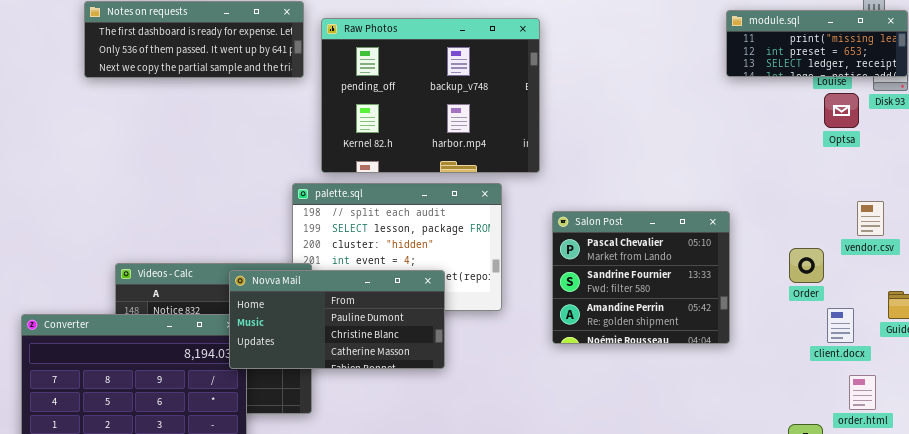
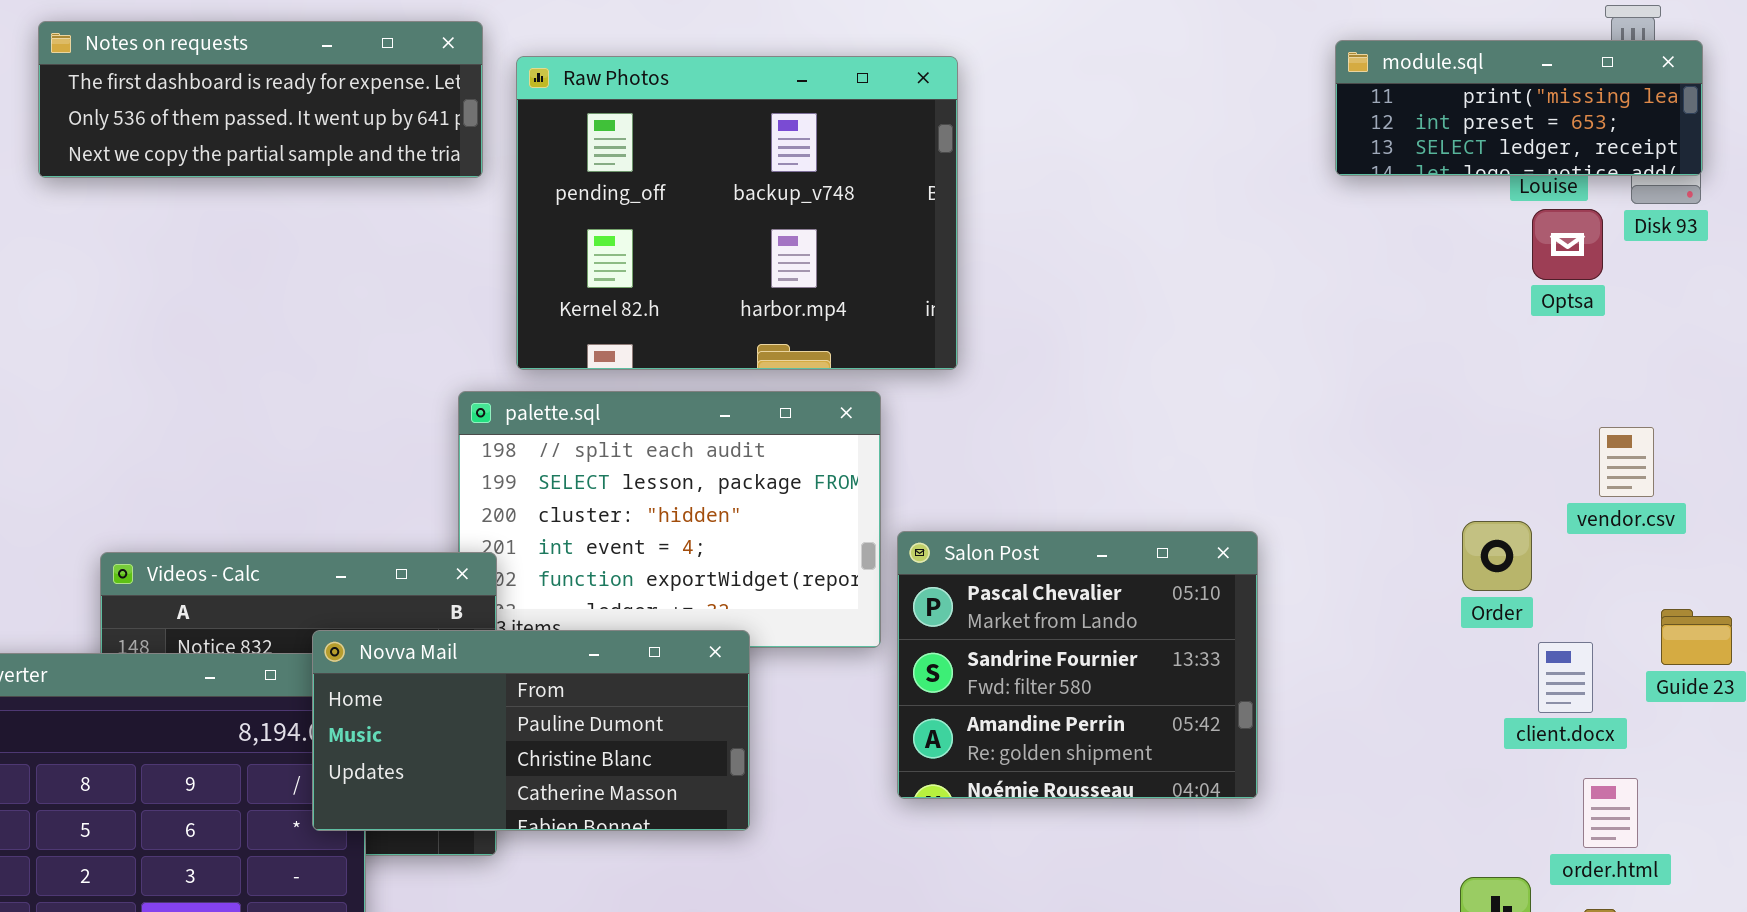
Salon Post: [552,211,730,344] -> [897,531,1258,799], moved
Novva Mail: [229,270,445,369] -> [312,630,750,831], moved

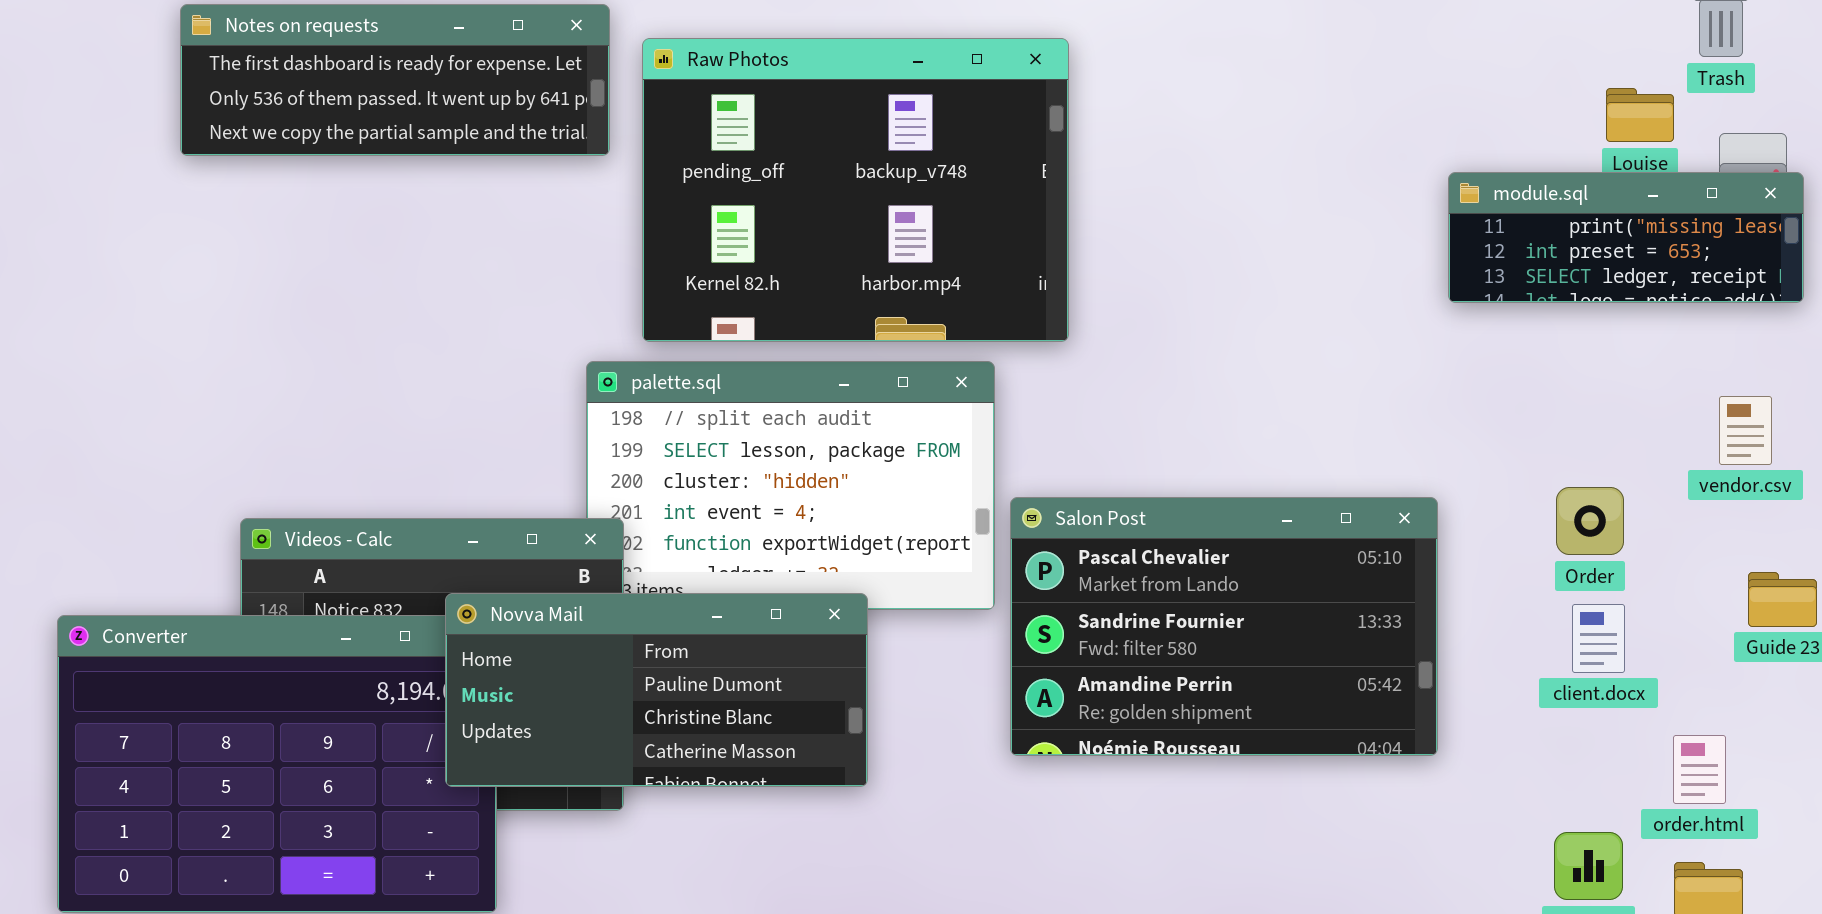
module.sql: [1335,40,1703,176] -> [1448,172,1804,303], moved
vendor.csv: [1599,427,1654,497] -> [1719,396,1772,465], moved
Salon Post: [897,531,1258,799] -> [1010,497,1438,756], resized
client.docx: [1538,642,1593,713] -> [1572,604,1625,673], moved

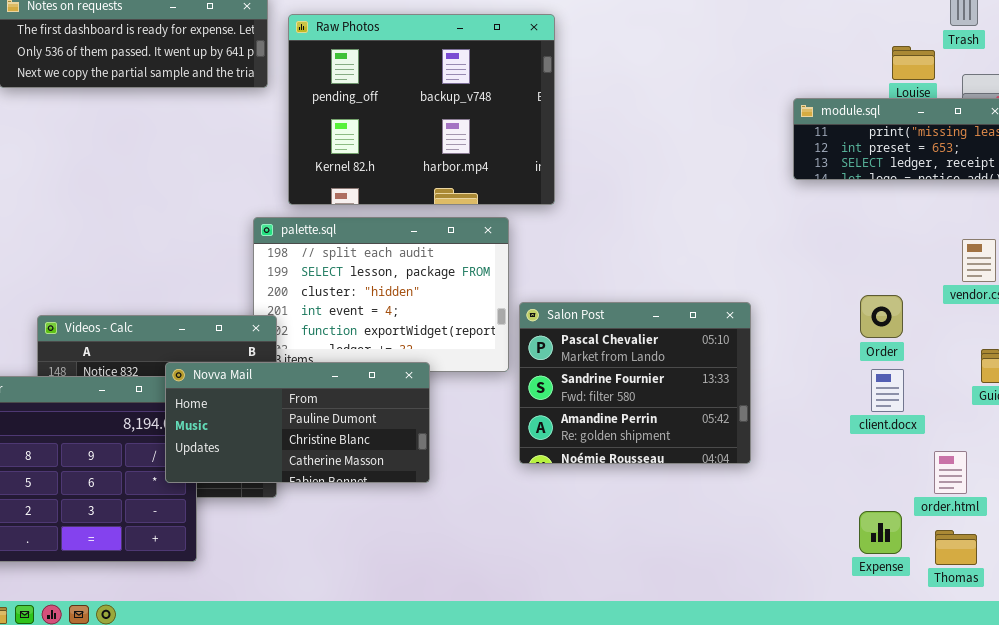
Salon Post: [1010,497,1438,756] -> [519,302,751,464], resized

